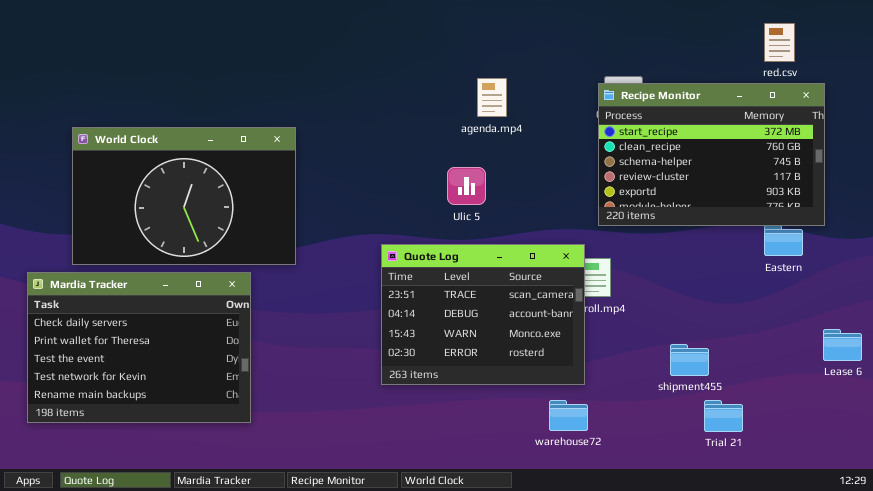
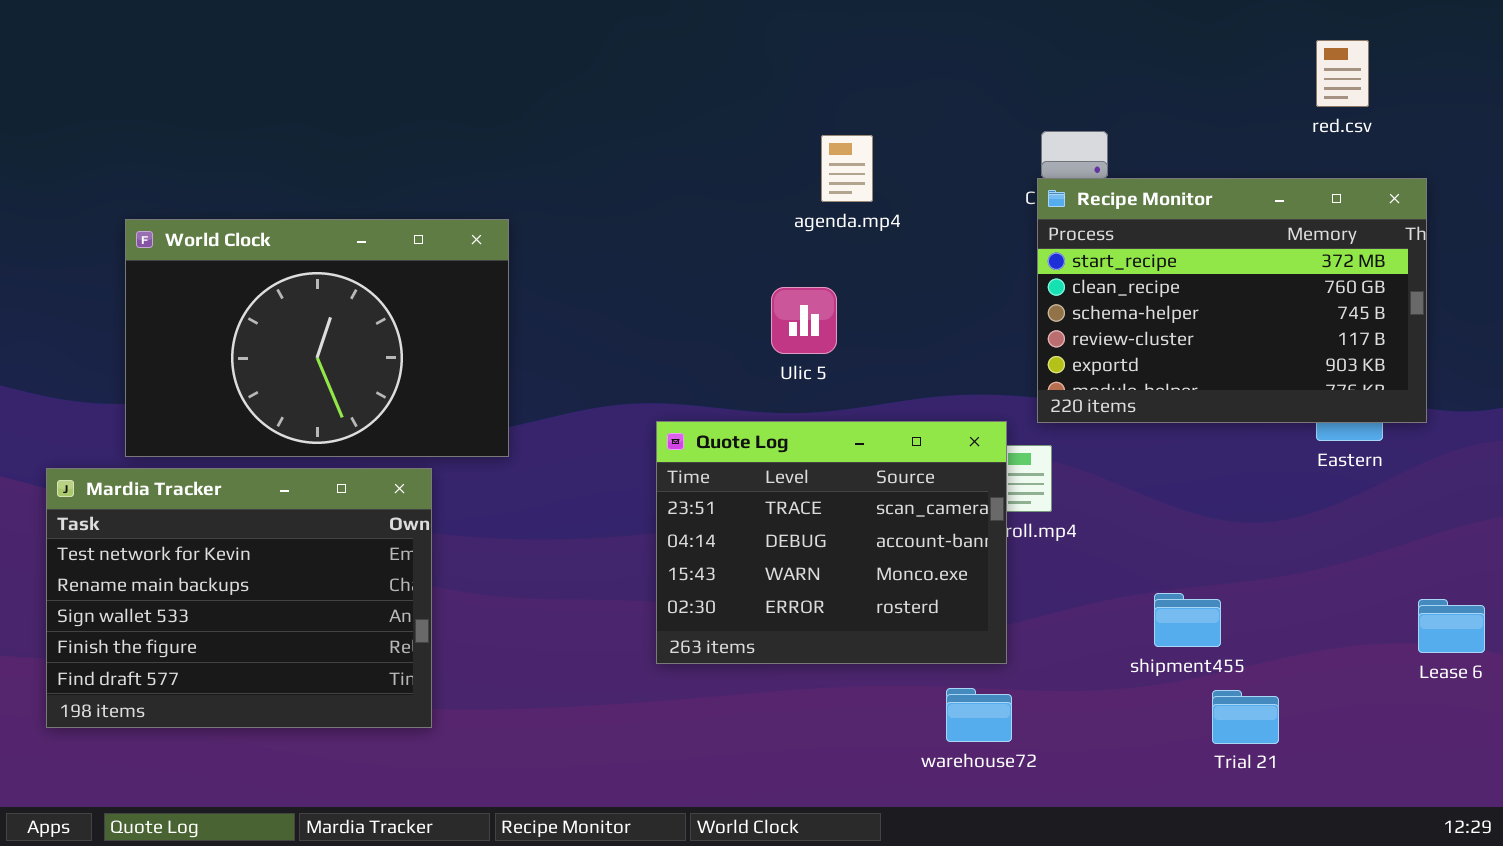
Recipe Monitor: [598,83,825,226] -> [1037,178,1427,423], moved
Mardia Tracker: [27,272,251,423] -> [46,468,432,728], scrolled down 3 rows
Lease 6: [823,329,862,361] -> [1418,599,1485,653], moved

